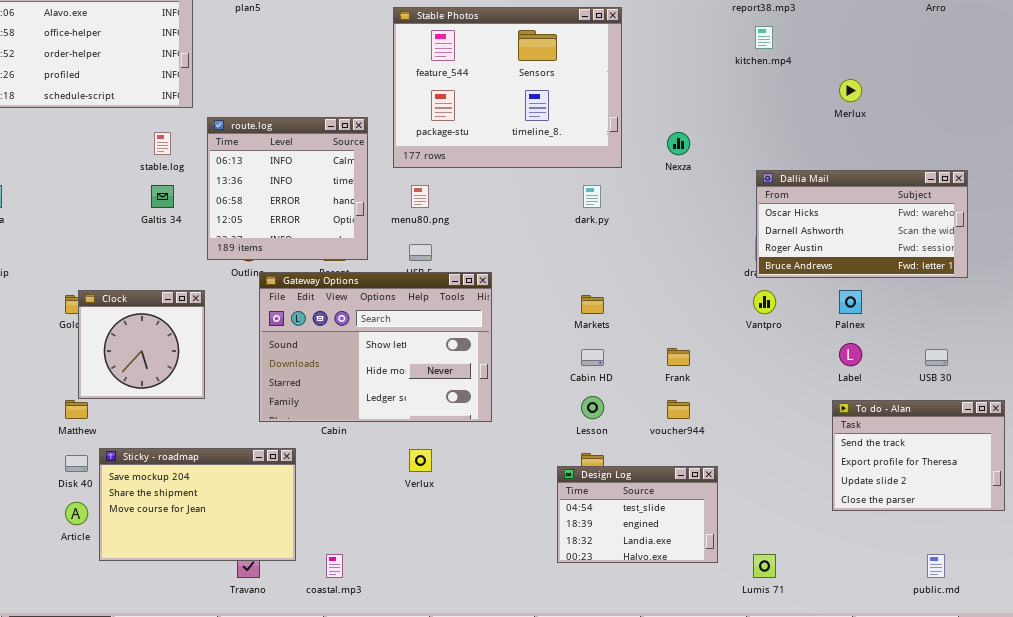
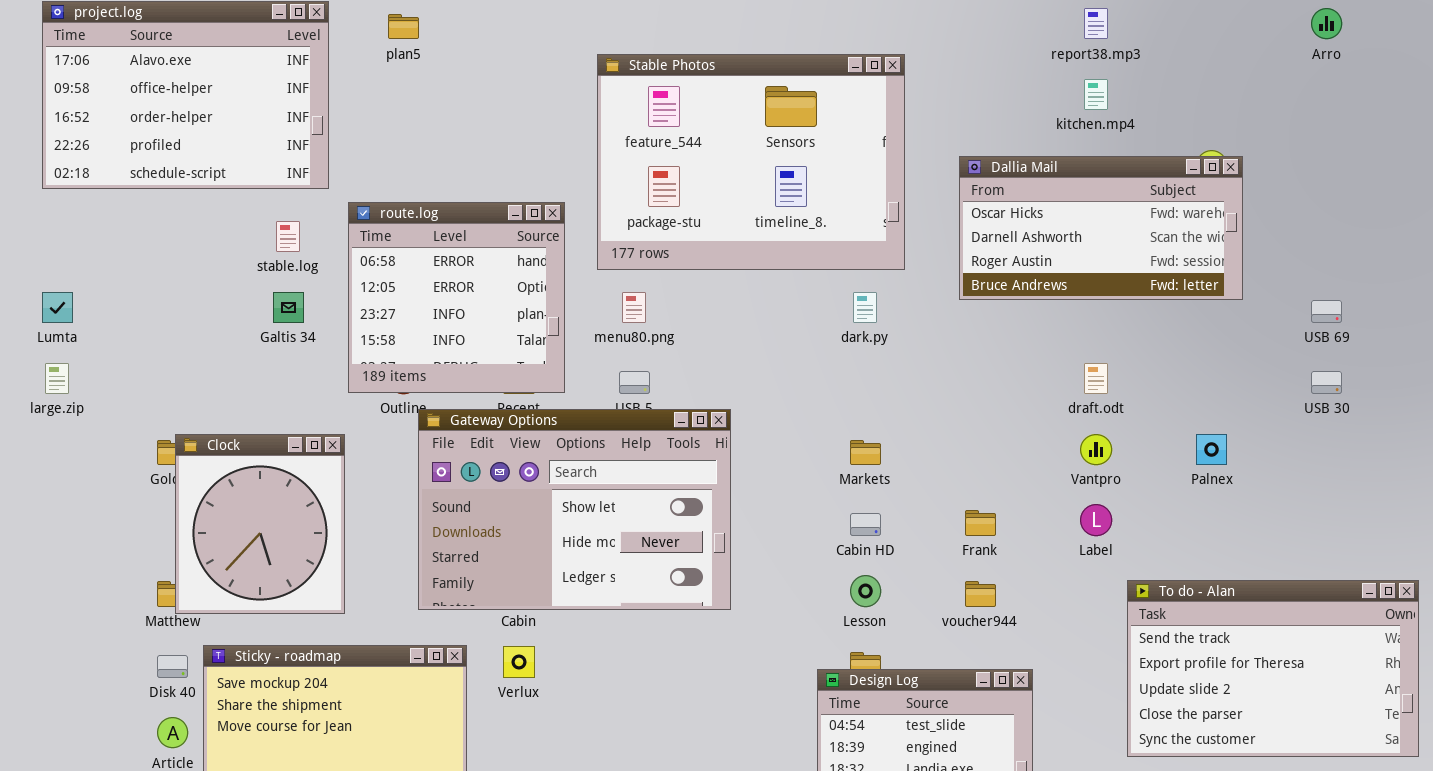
route.log: [207,117,368,260] -> [348,202,565,393], scrolled down 2 rows
Dallia Mail: [756,170,968,278] -> [959,156,1243,300], moved
Clock: [78,290,205,399] -> [175,434,345,614], resized
Label: [839,343,862,366] -> [1080,504,1112,536], moved
USB 30: [925,349,948,366] -> [1311,371,1342,394], moved
To do - Alan: [832,400,1005,511] -> [1127,580,1419,757], resized
Verlux: [409,449,432,472] -> [503,646,535,678], moved

